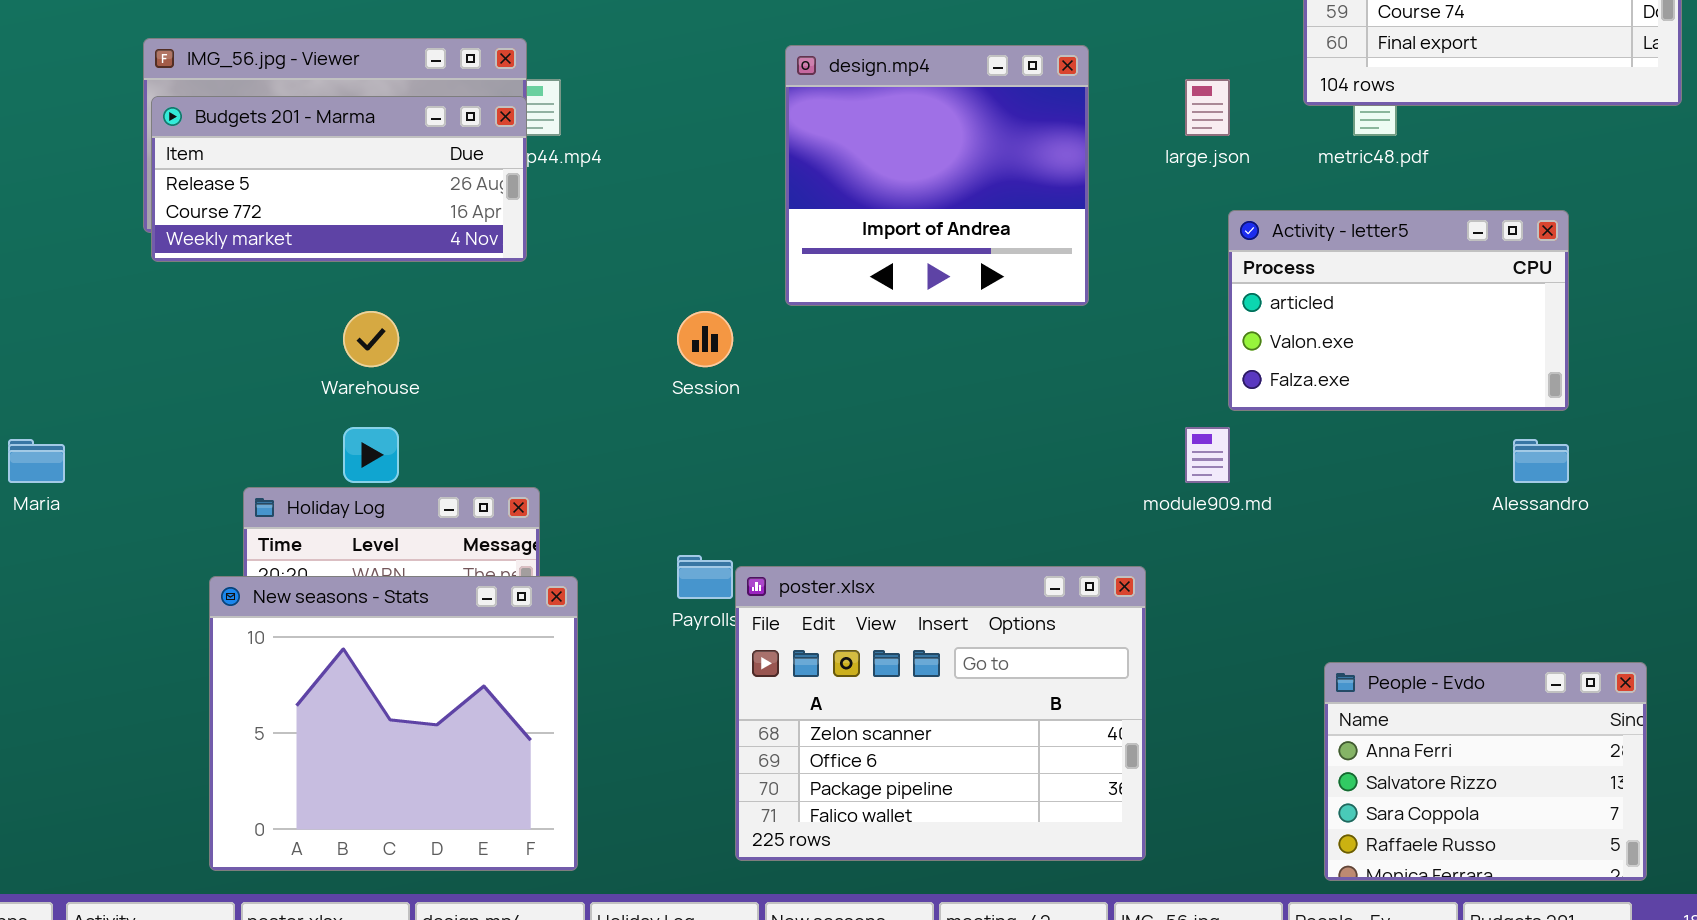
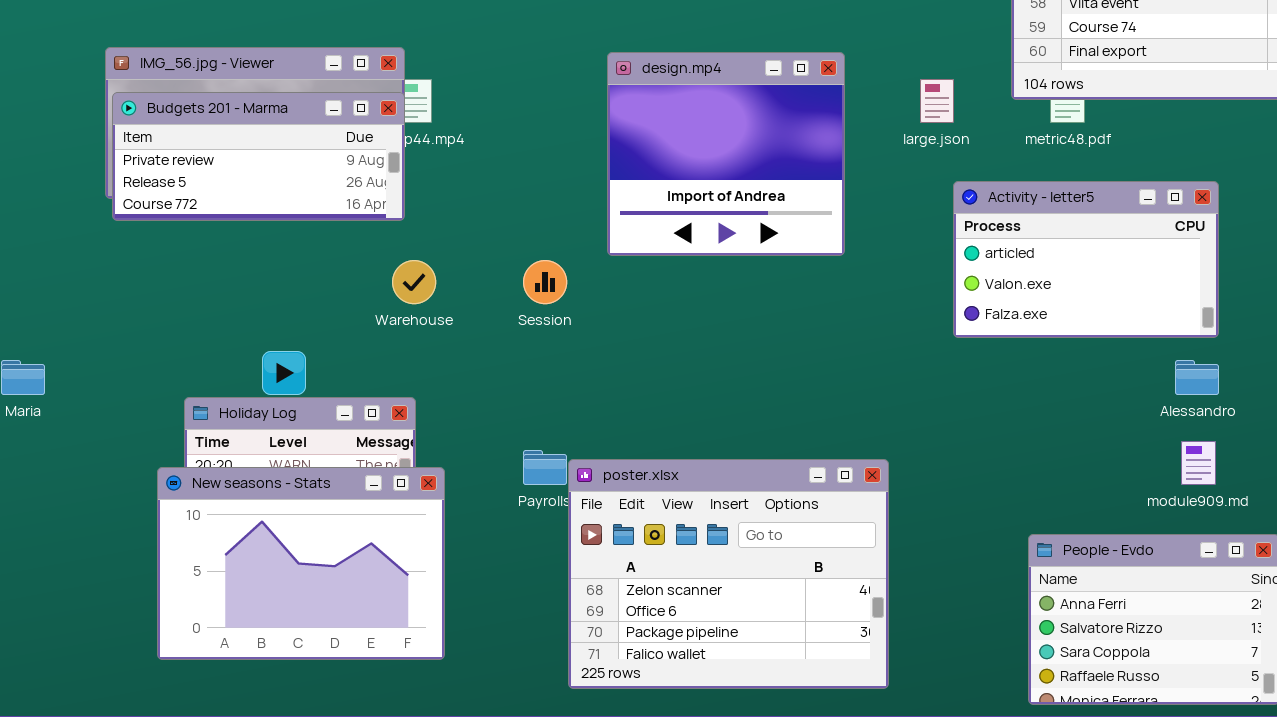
Budgets 201 - Marma: [151,96,527,262] -> [112,92,405,221], scrolled up 1 row
Warehouse: [343,311,399,367] -> [392,260,436,304], moved
module909.md: [1185,427,1230,483] -> [1181,441,1216,485], moved
New seasons - Stats: [209,576,578,871] -> [157,467,445,660], resized

